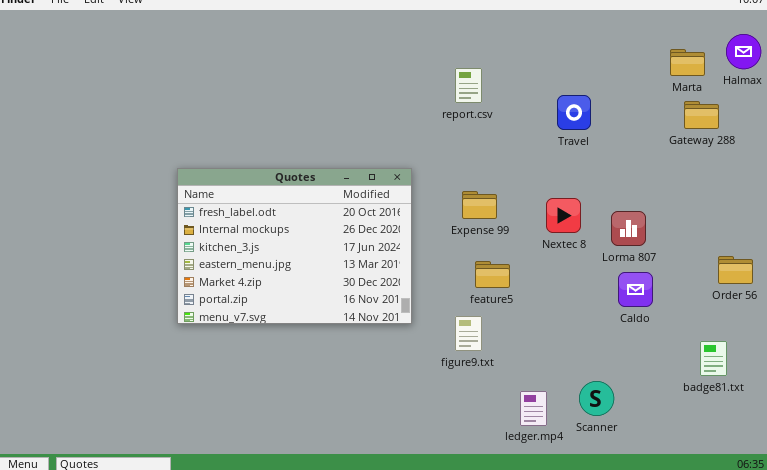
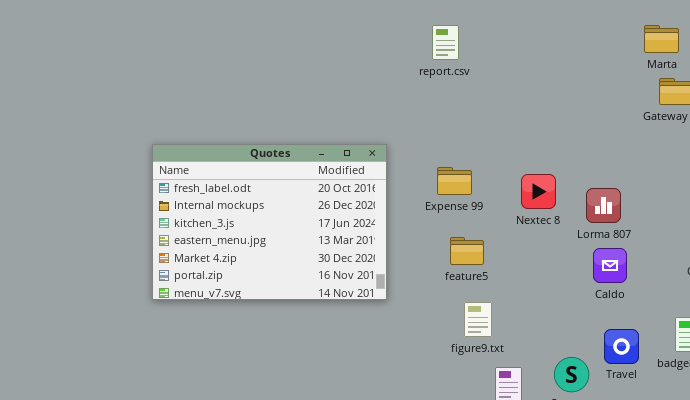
report.csv: [455,68,482,103] -> [432,25,459,60], moved
Travel: [557,95,591,130] -> [604,329,639,364], moved
figure9.txt: [455,316,482,351] -> [464,302,492,337], moved

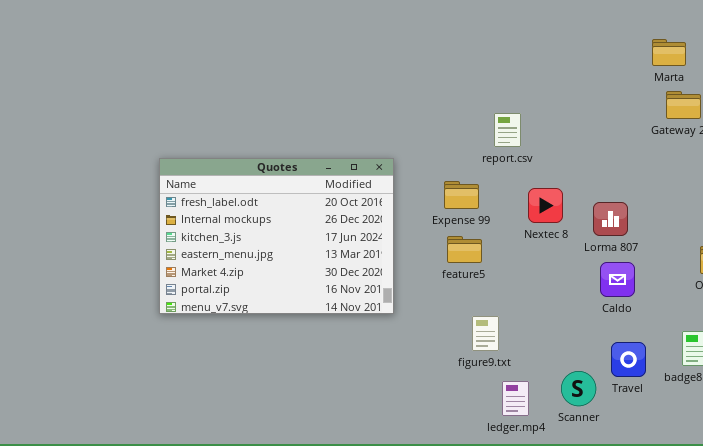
report.csv: [432,25,459,60] -> [494,113,521,147], moved
feature5: [450,237,484,265] -> [447,236,482,263], moved

